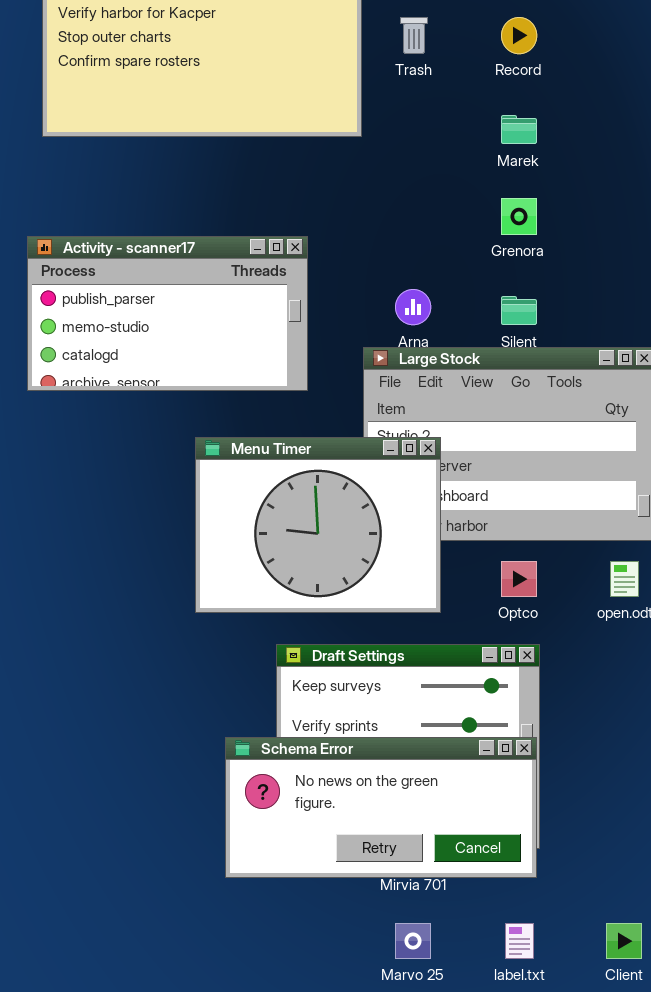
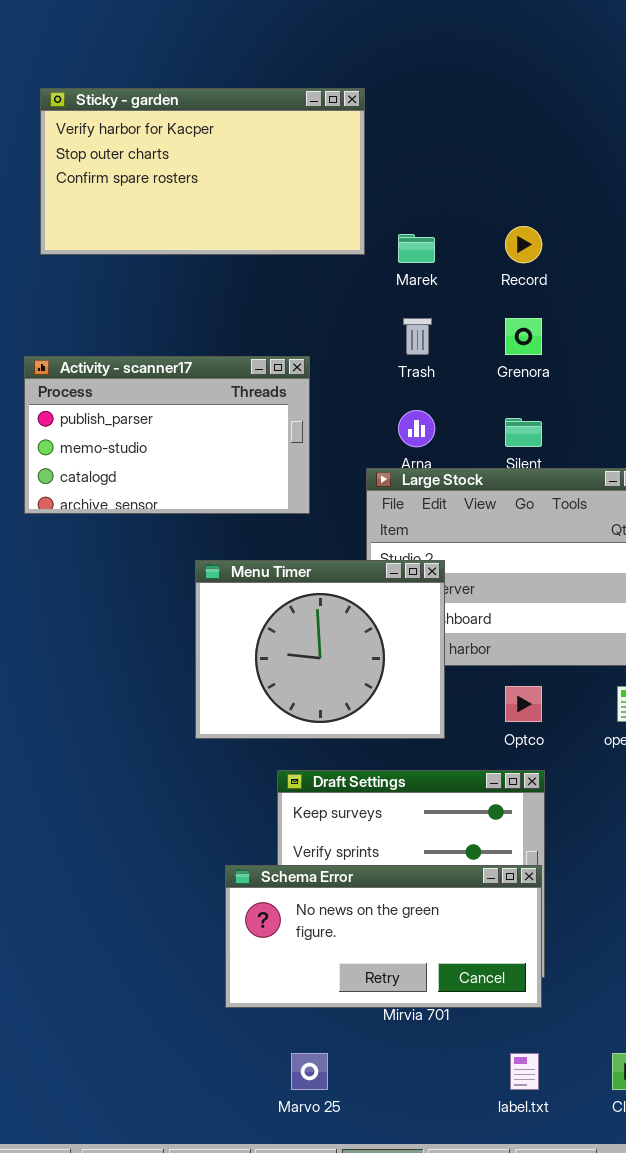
Trash: [400,17,428,54] -> [403,318,432,355], moved
Record: [501,17,537,54] -> [505,226,542,263], moved
Marek: [501,115,537,144] -> [398,234,435,263], moved
Marvo 25: [395,923,431,959] -> [291,1053,328,1090], moved

